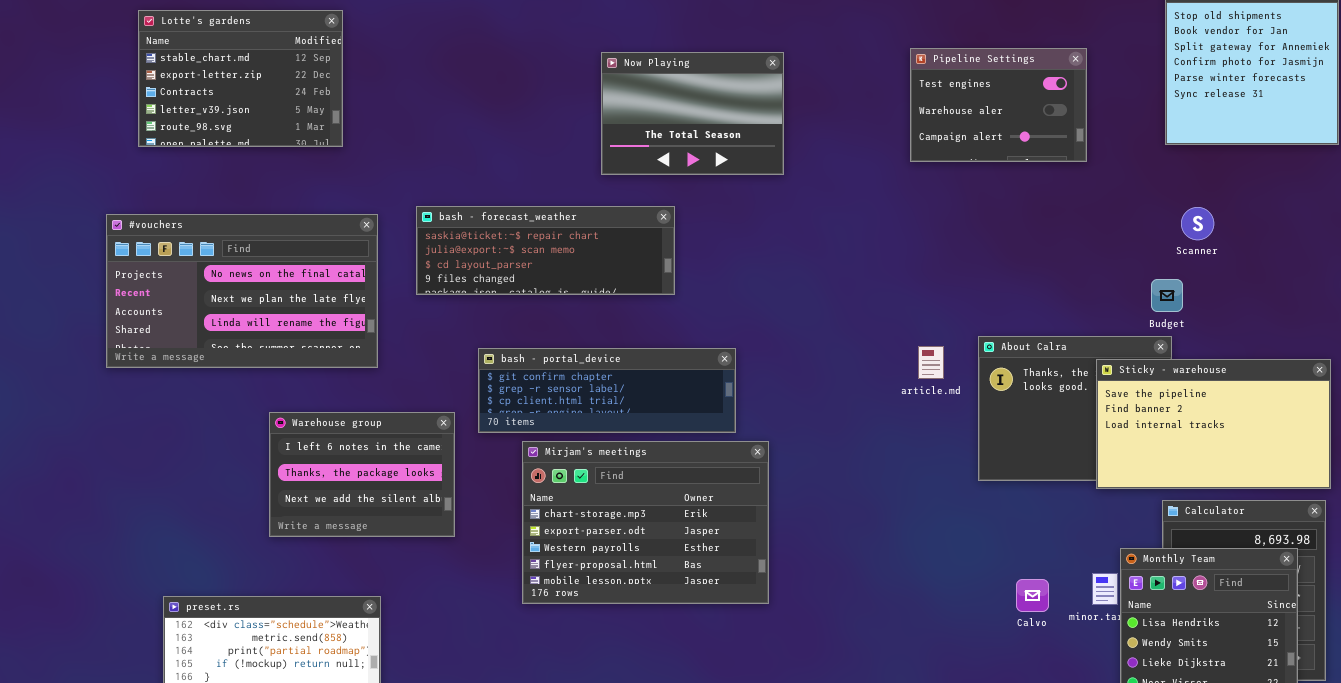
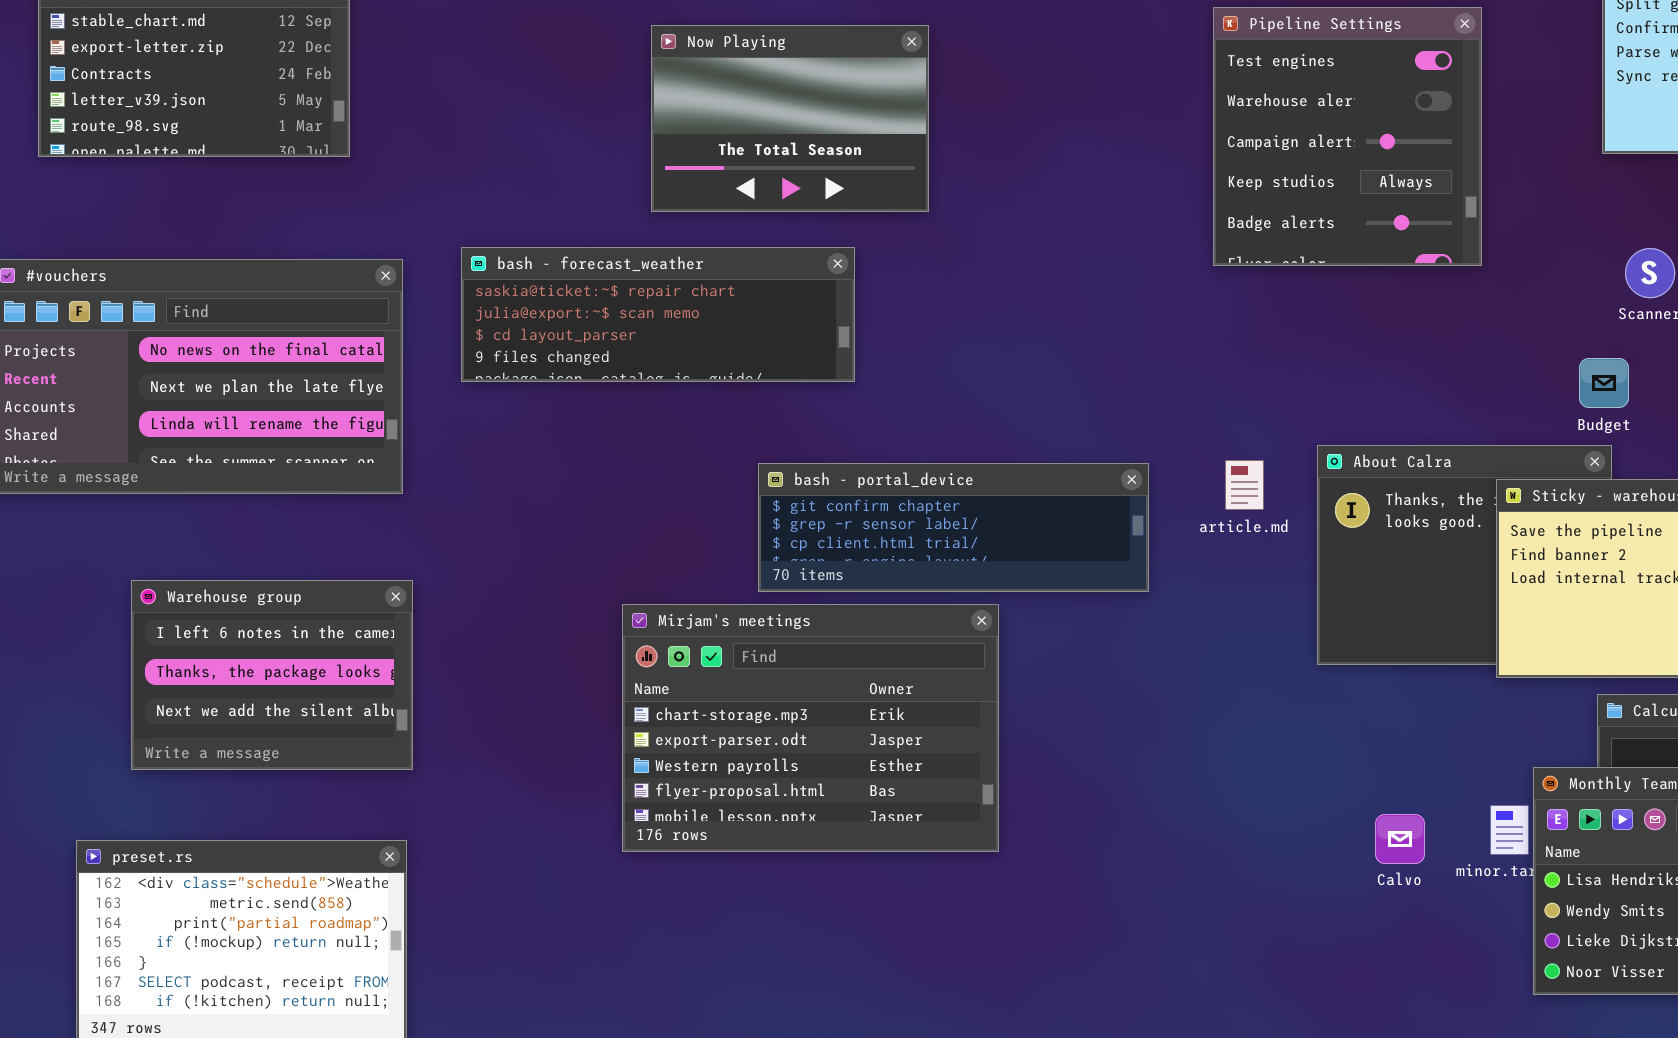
Pipeline Settings: [910,48,1087,162] -> [1213,7,1482,266], resized
Now Playing: [601,52,784,175] -> [651,25,929,212], moved
bash - portal_device: [478,348,736,433] -> [758,463,1149,592], moved
Warehouse group: [269,412,455,537] -> [131,580,413,770], moved

